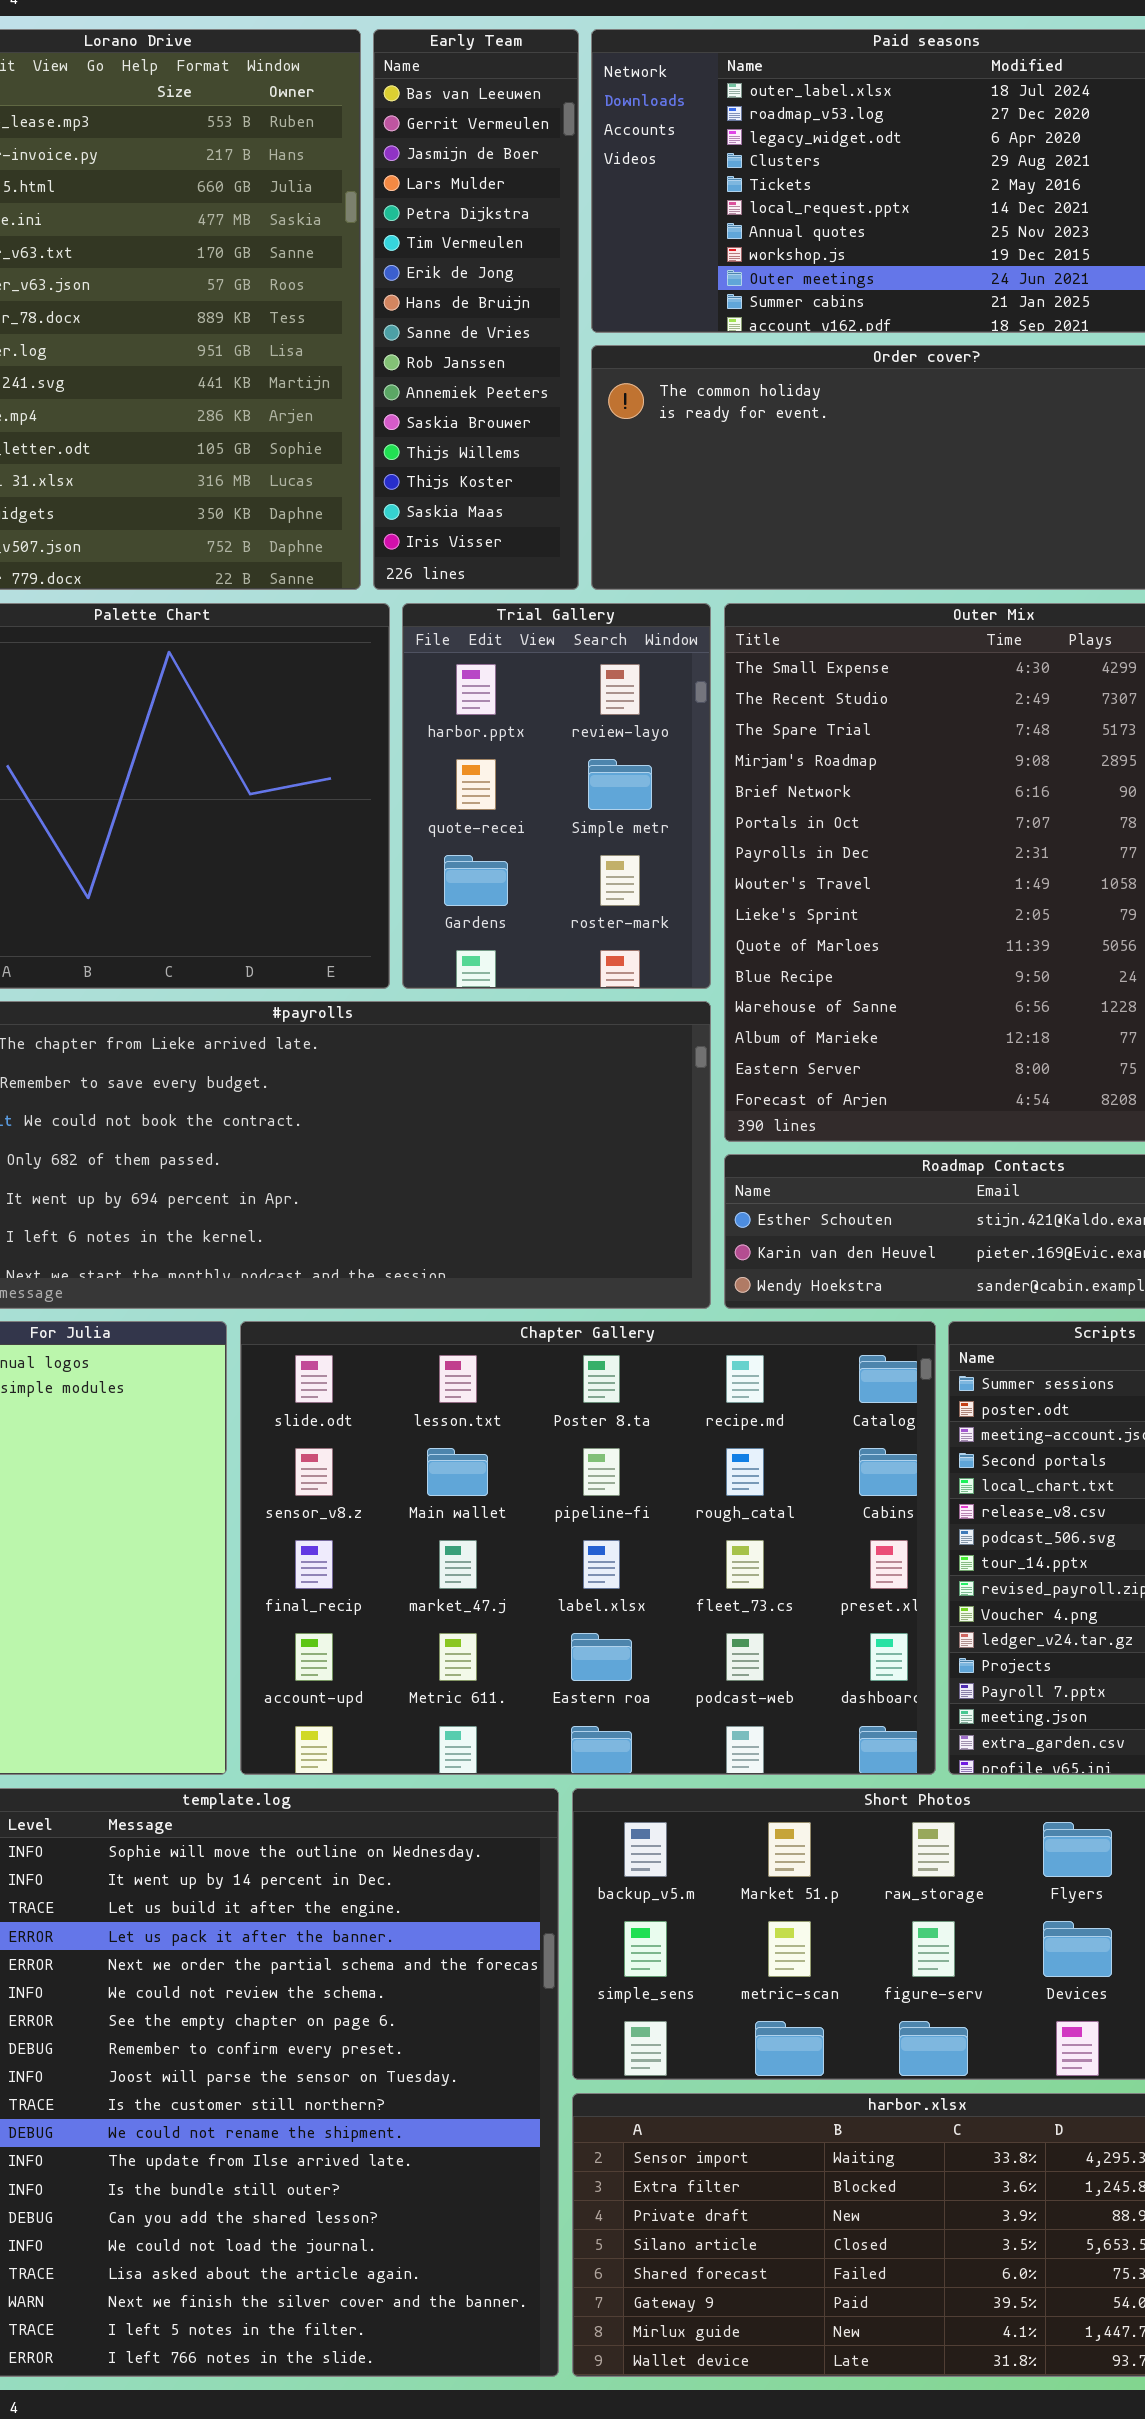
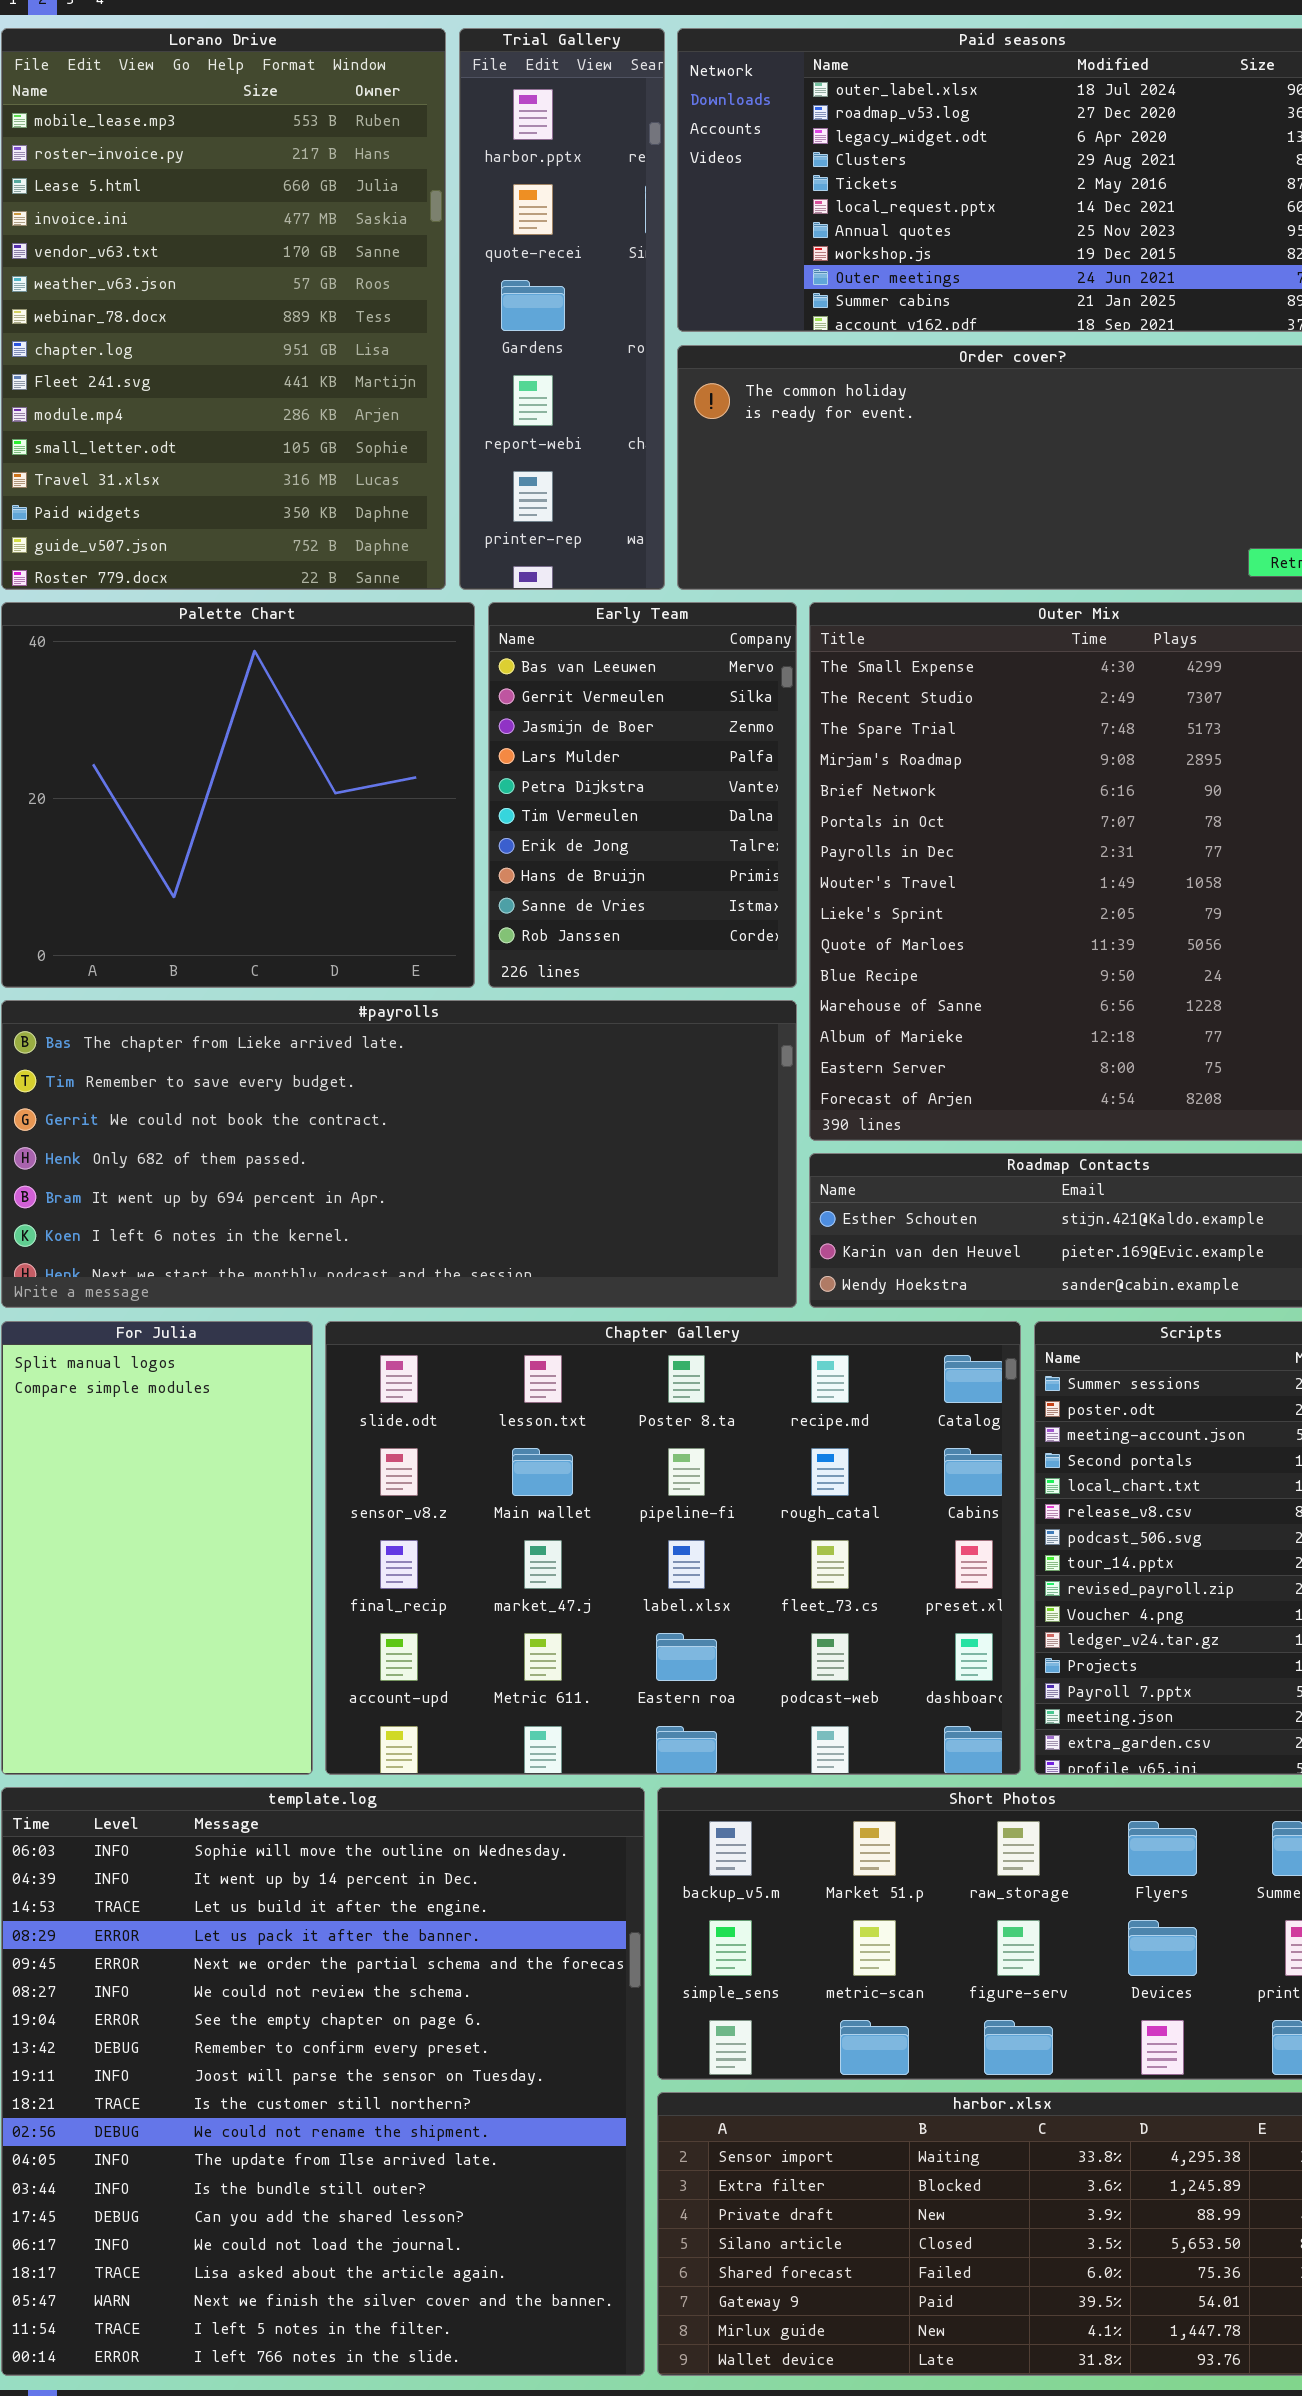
Early Team: [373,29,579,590] -> [488,602,797,988], moved, resized
Trial Gallery: [402,603,711,989] -> [459,28,665,590], moved, resized

